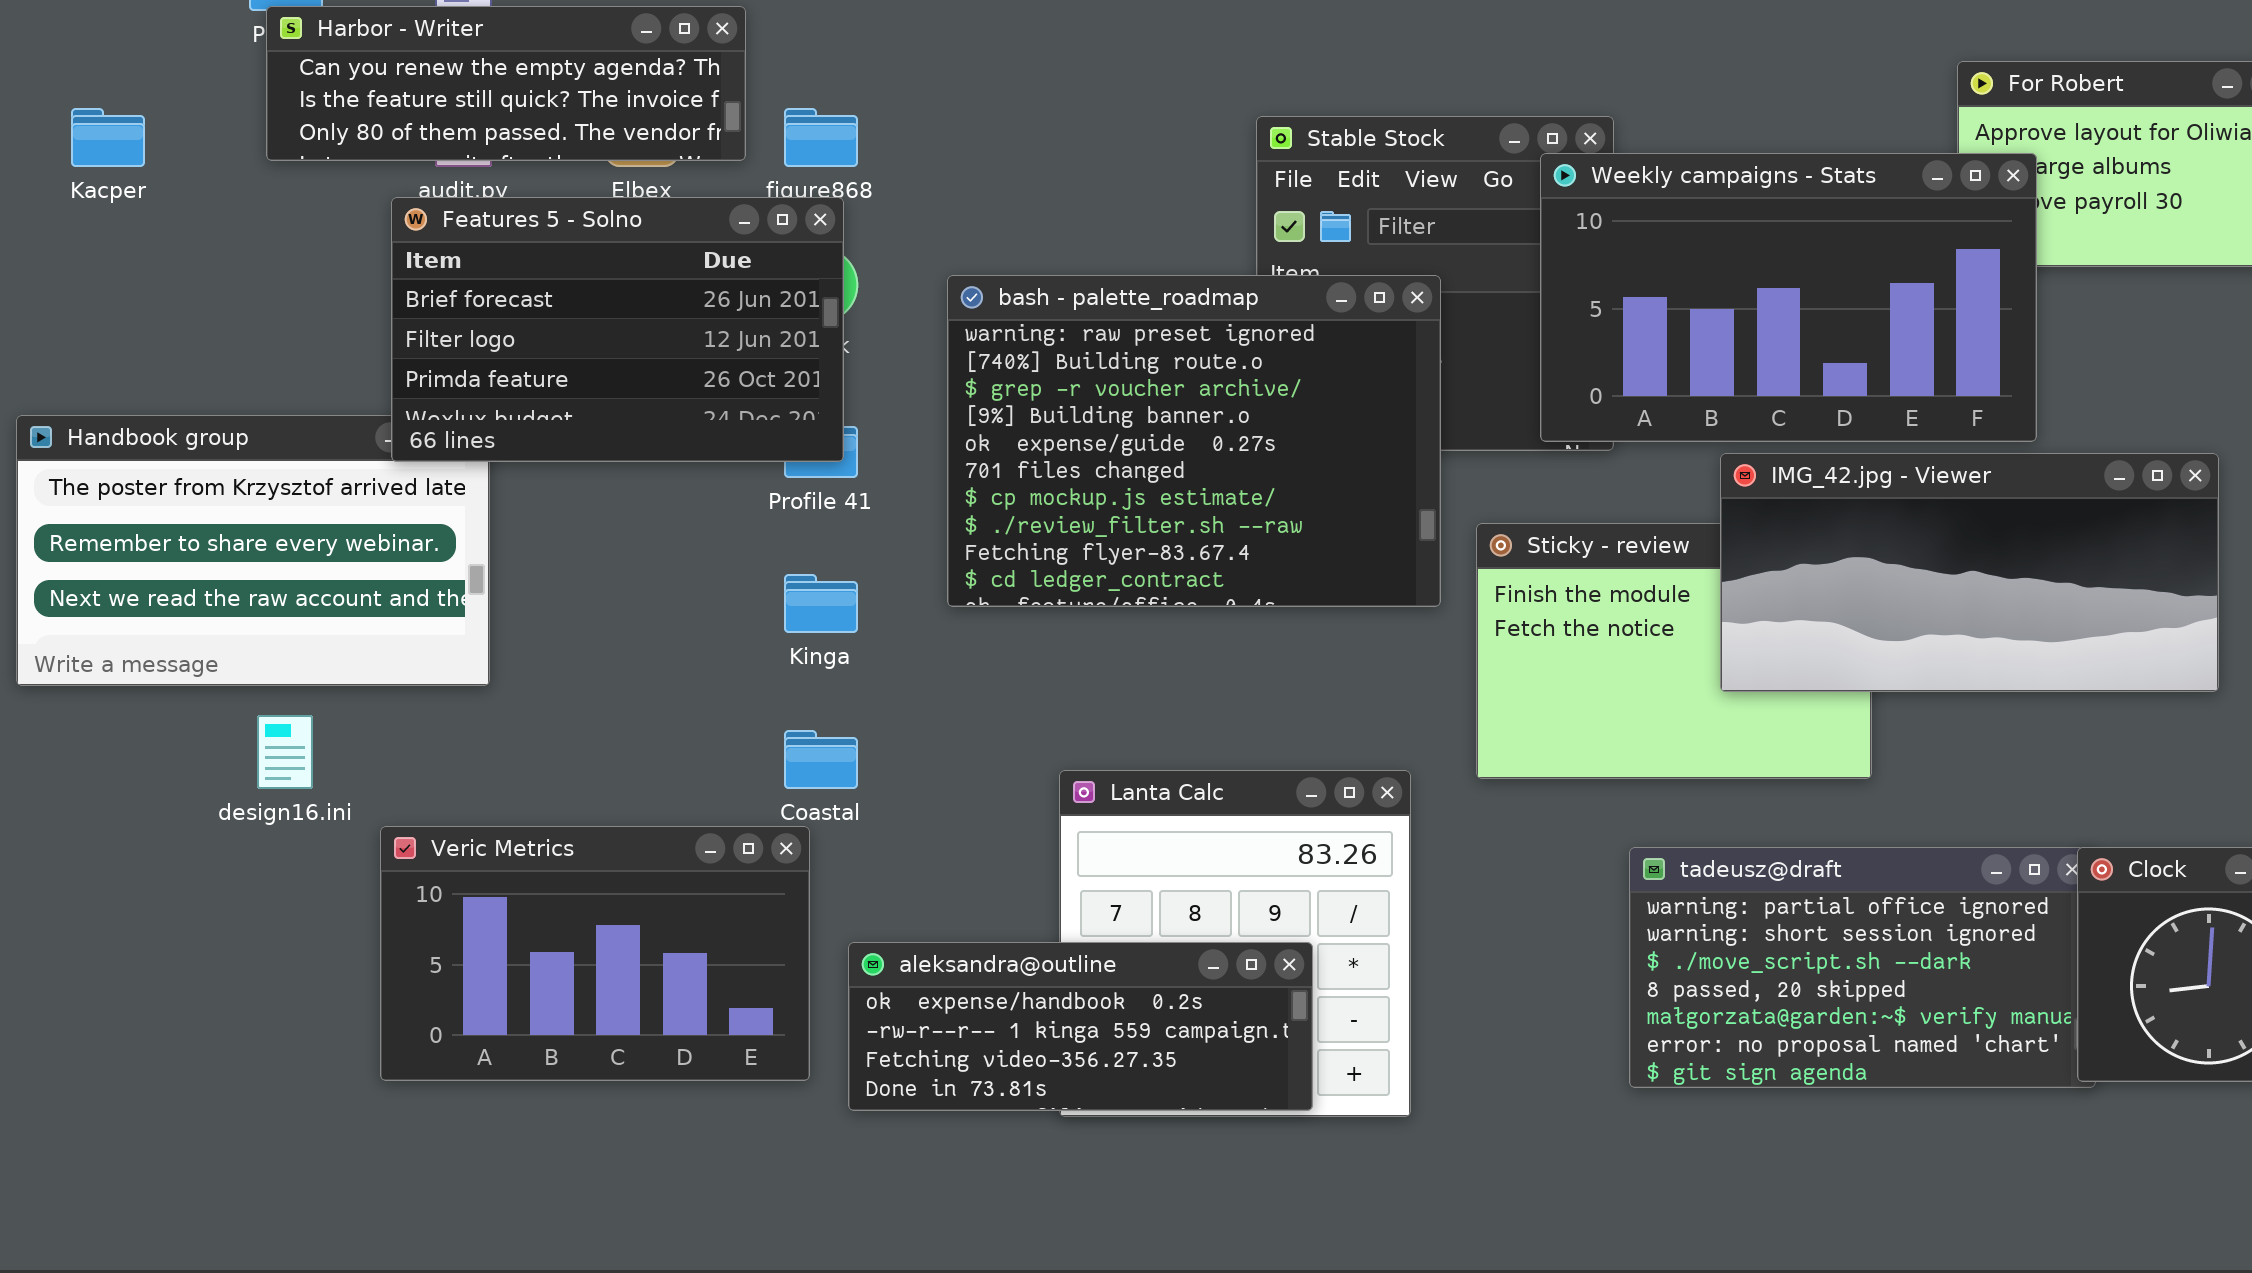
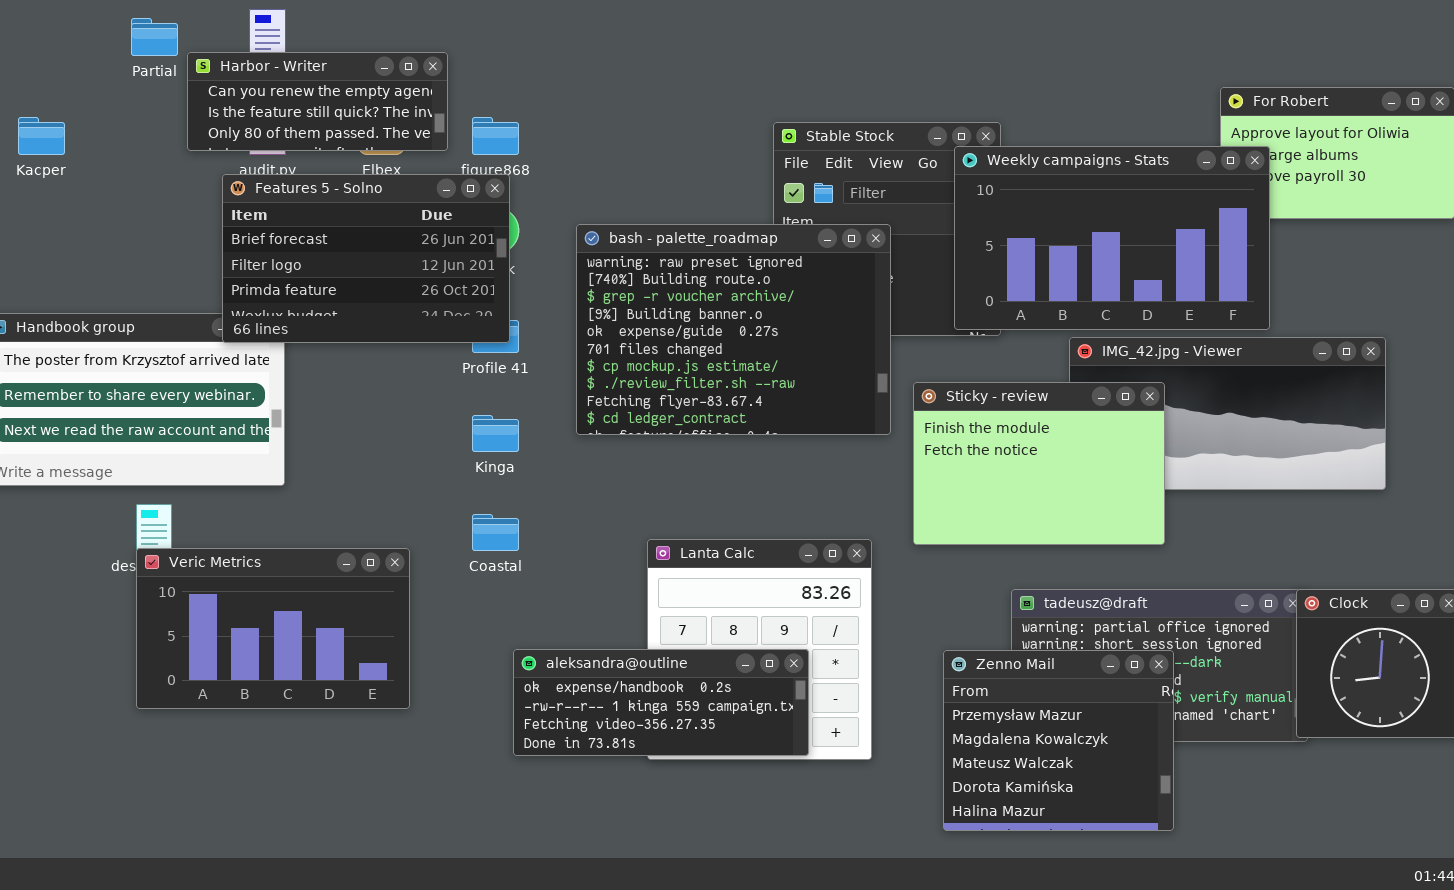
Harbor - Writer: [266,6,746,161] -> [187,52,448,151], resized
Sticky - review: [1476,523,1872,779] -> [913,382,1165,545], raised
Veric Metrics: [380,826,810,1081] -> [136,548,410,709], moved
Zenno Mail: none -> [943,650,1174,831], opened

